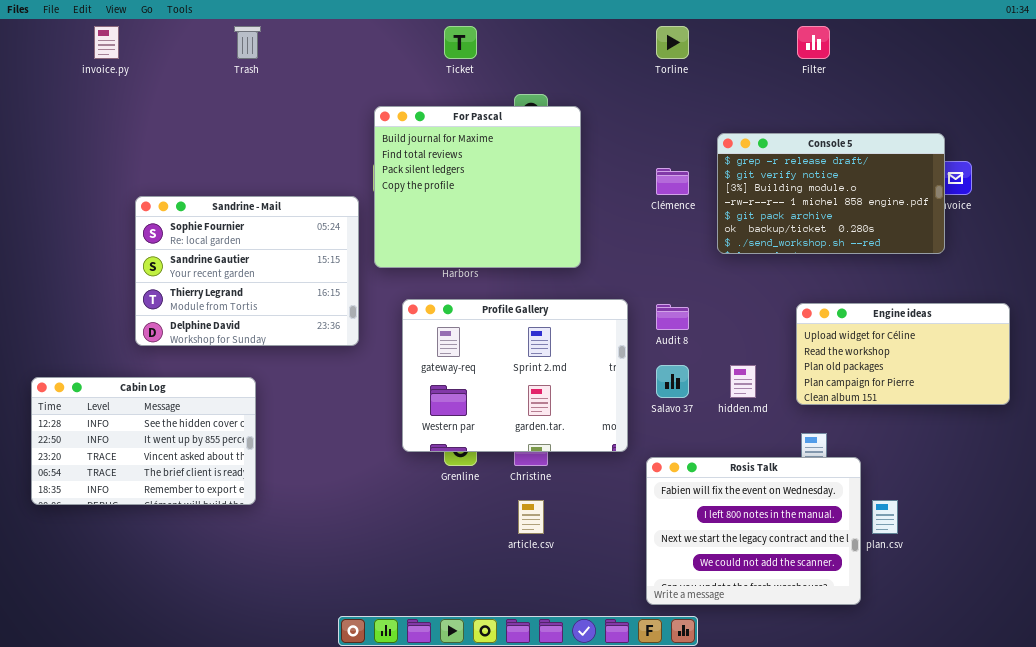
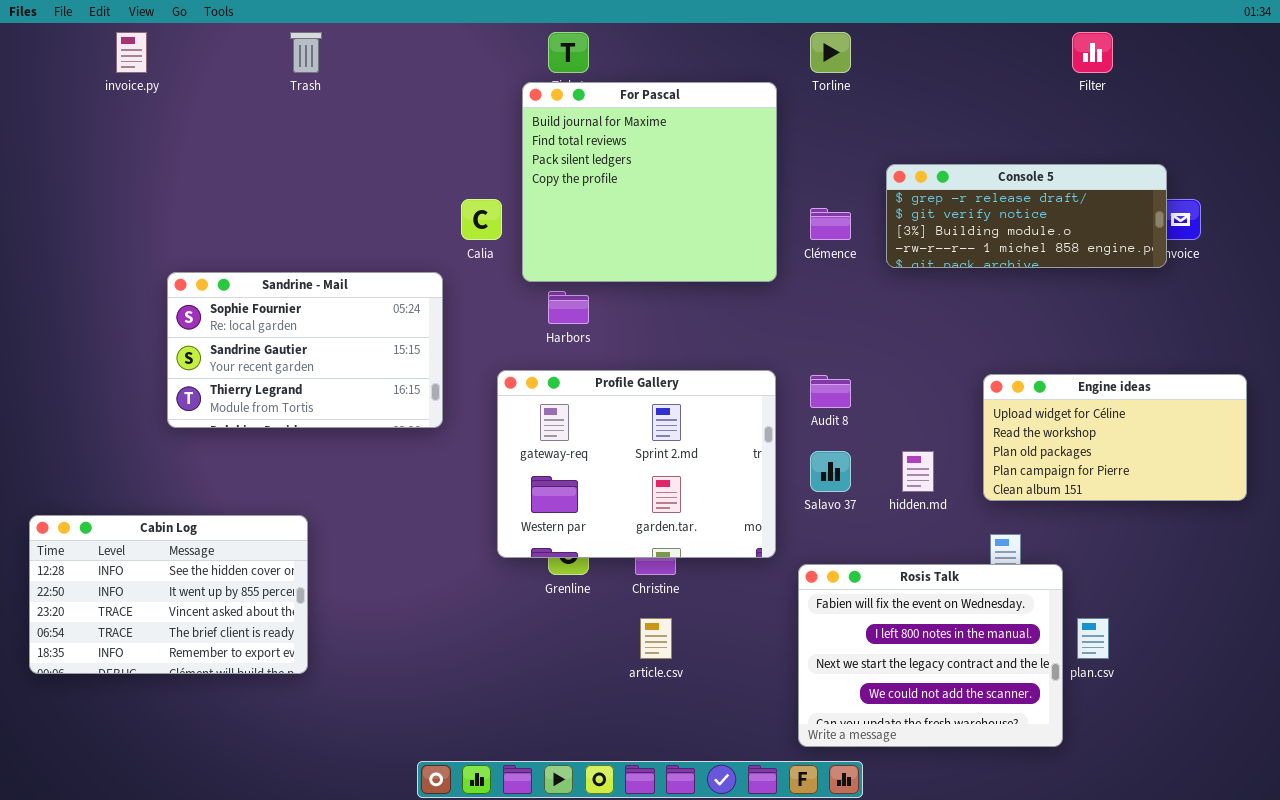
Filter: [797,26,830,59] -> [1072,32,1113,73], moved
For Pascal: [374,106,581,268] -> [522,82,777,282], moved
Console 5: [717,133,945,254] -> [886,164,1167,268], resized
Sandrine - Mail: [135,196,359,346] -> [167,272,443,428], resized
Cabin Log: [31,377,256,505] -> [29,515,308,674], moved

